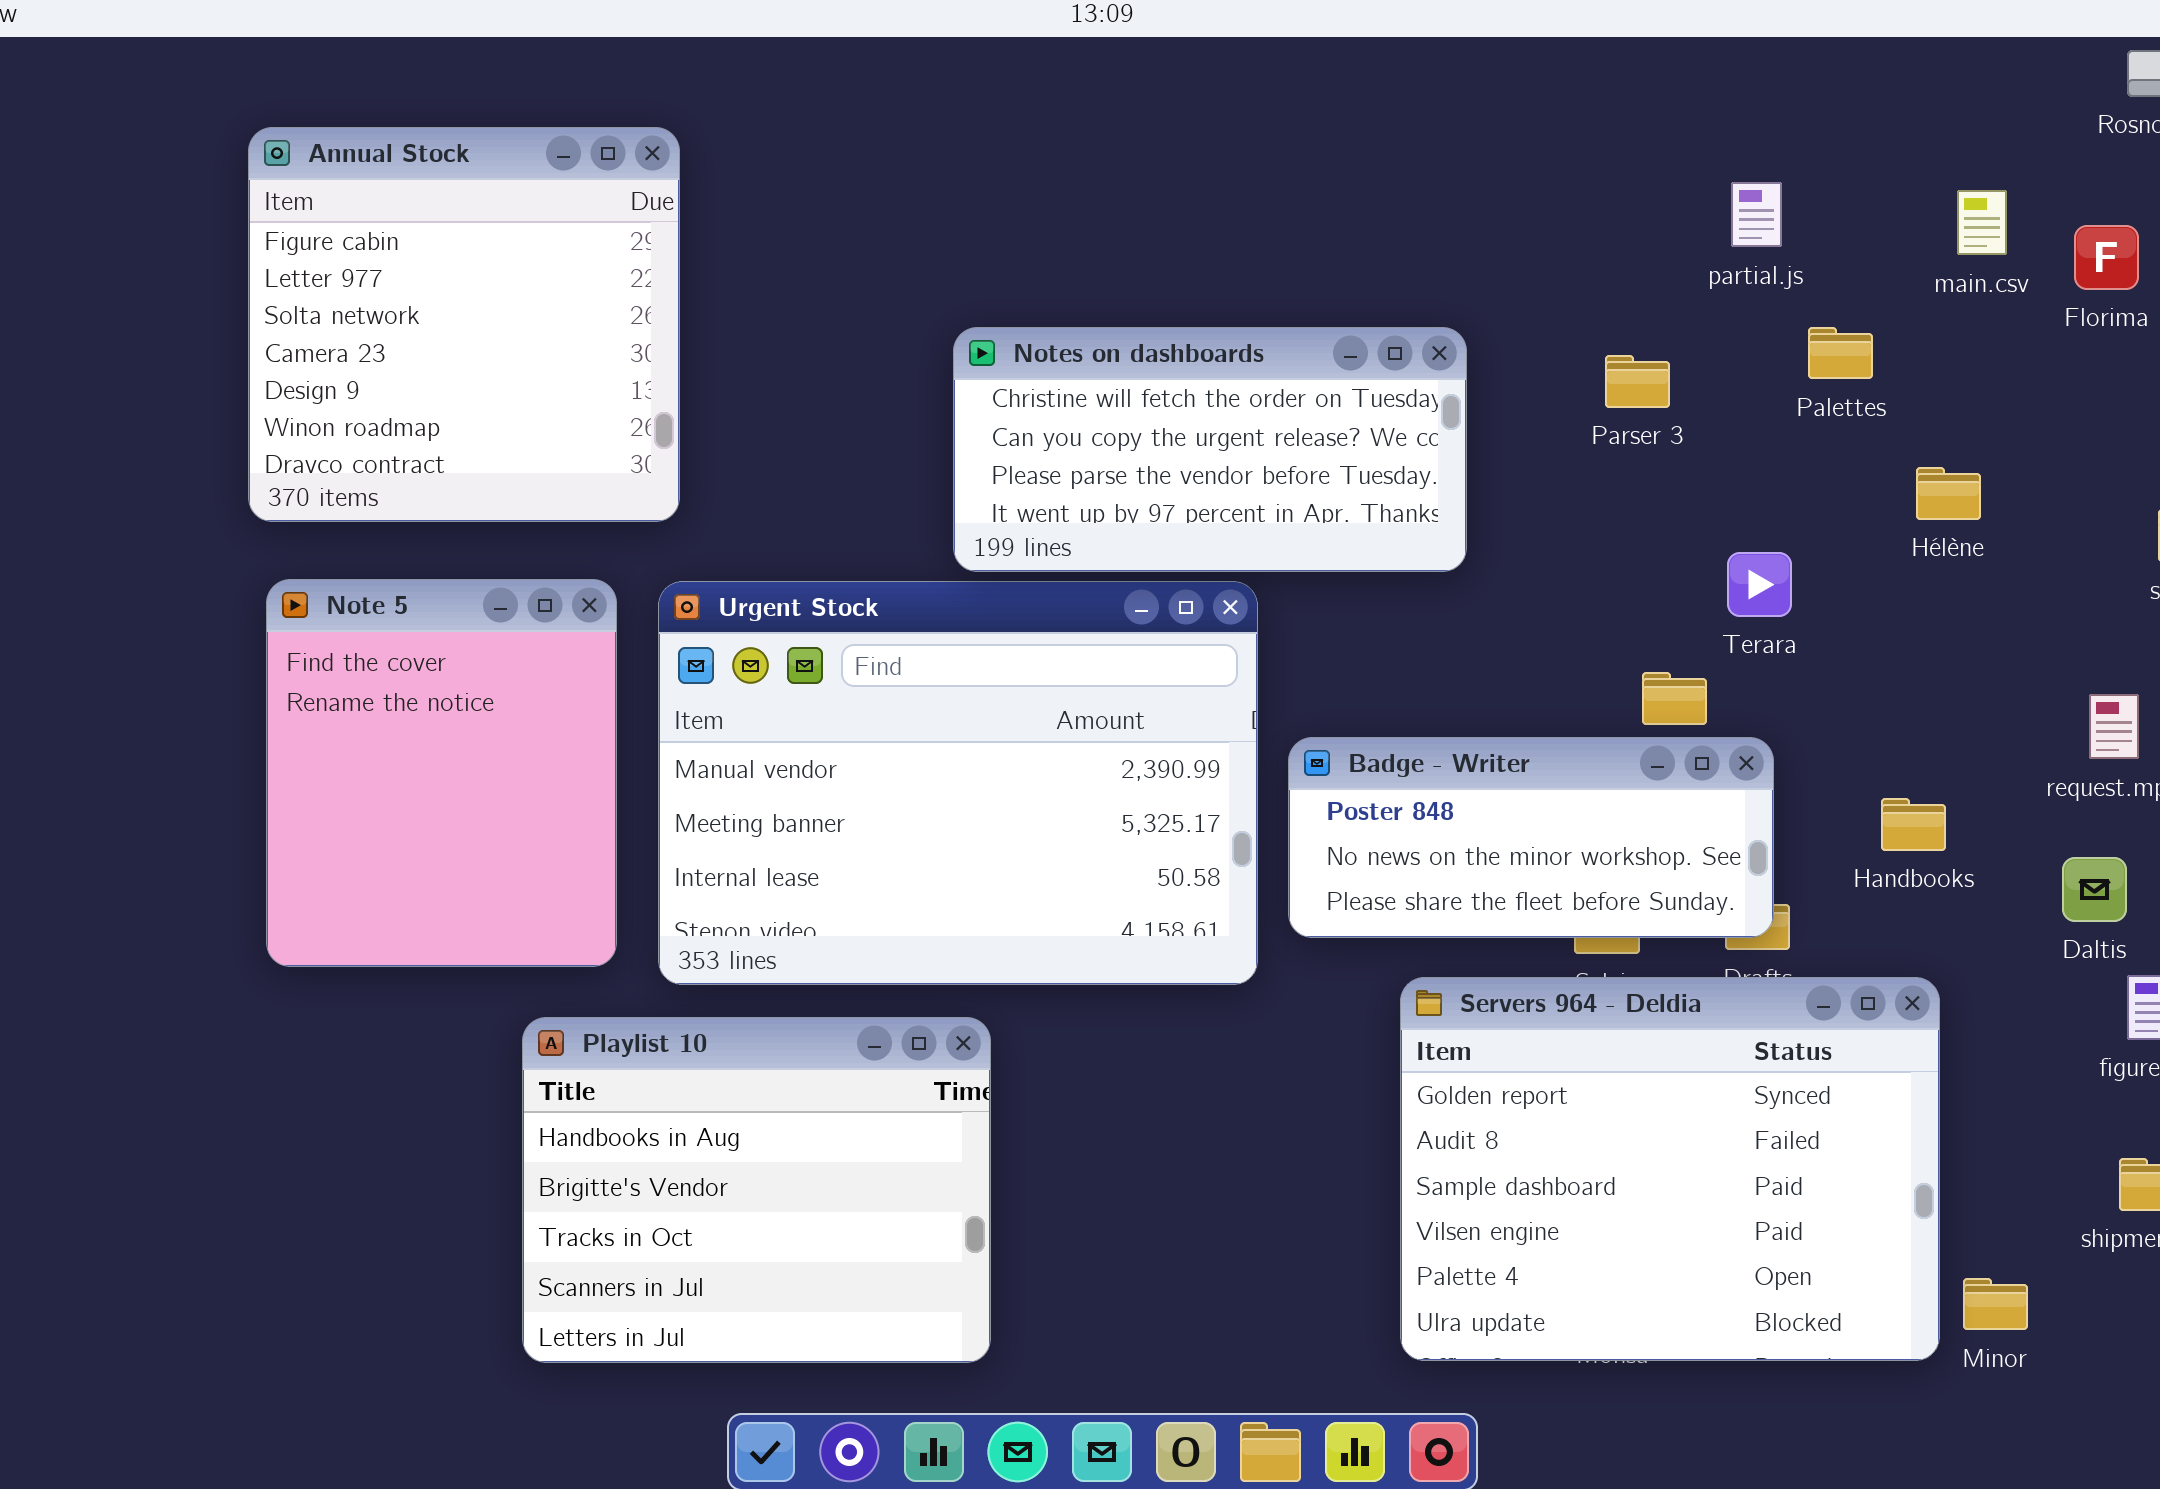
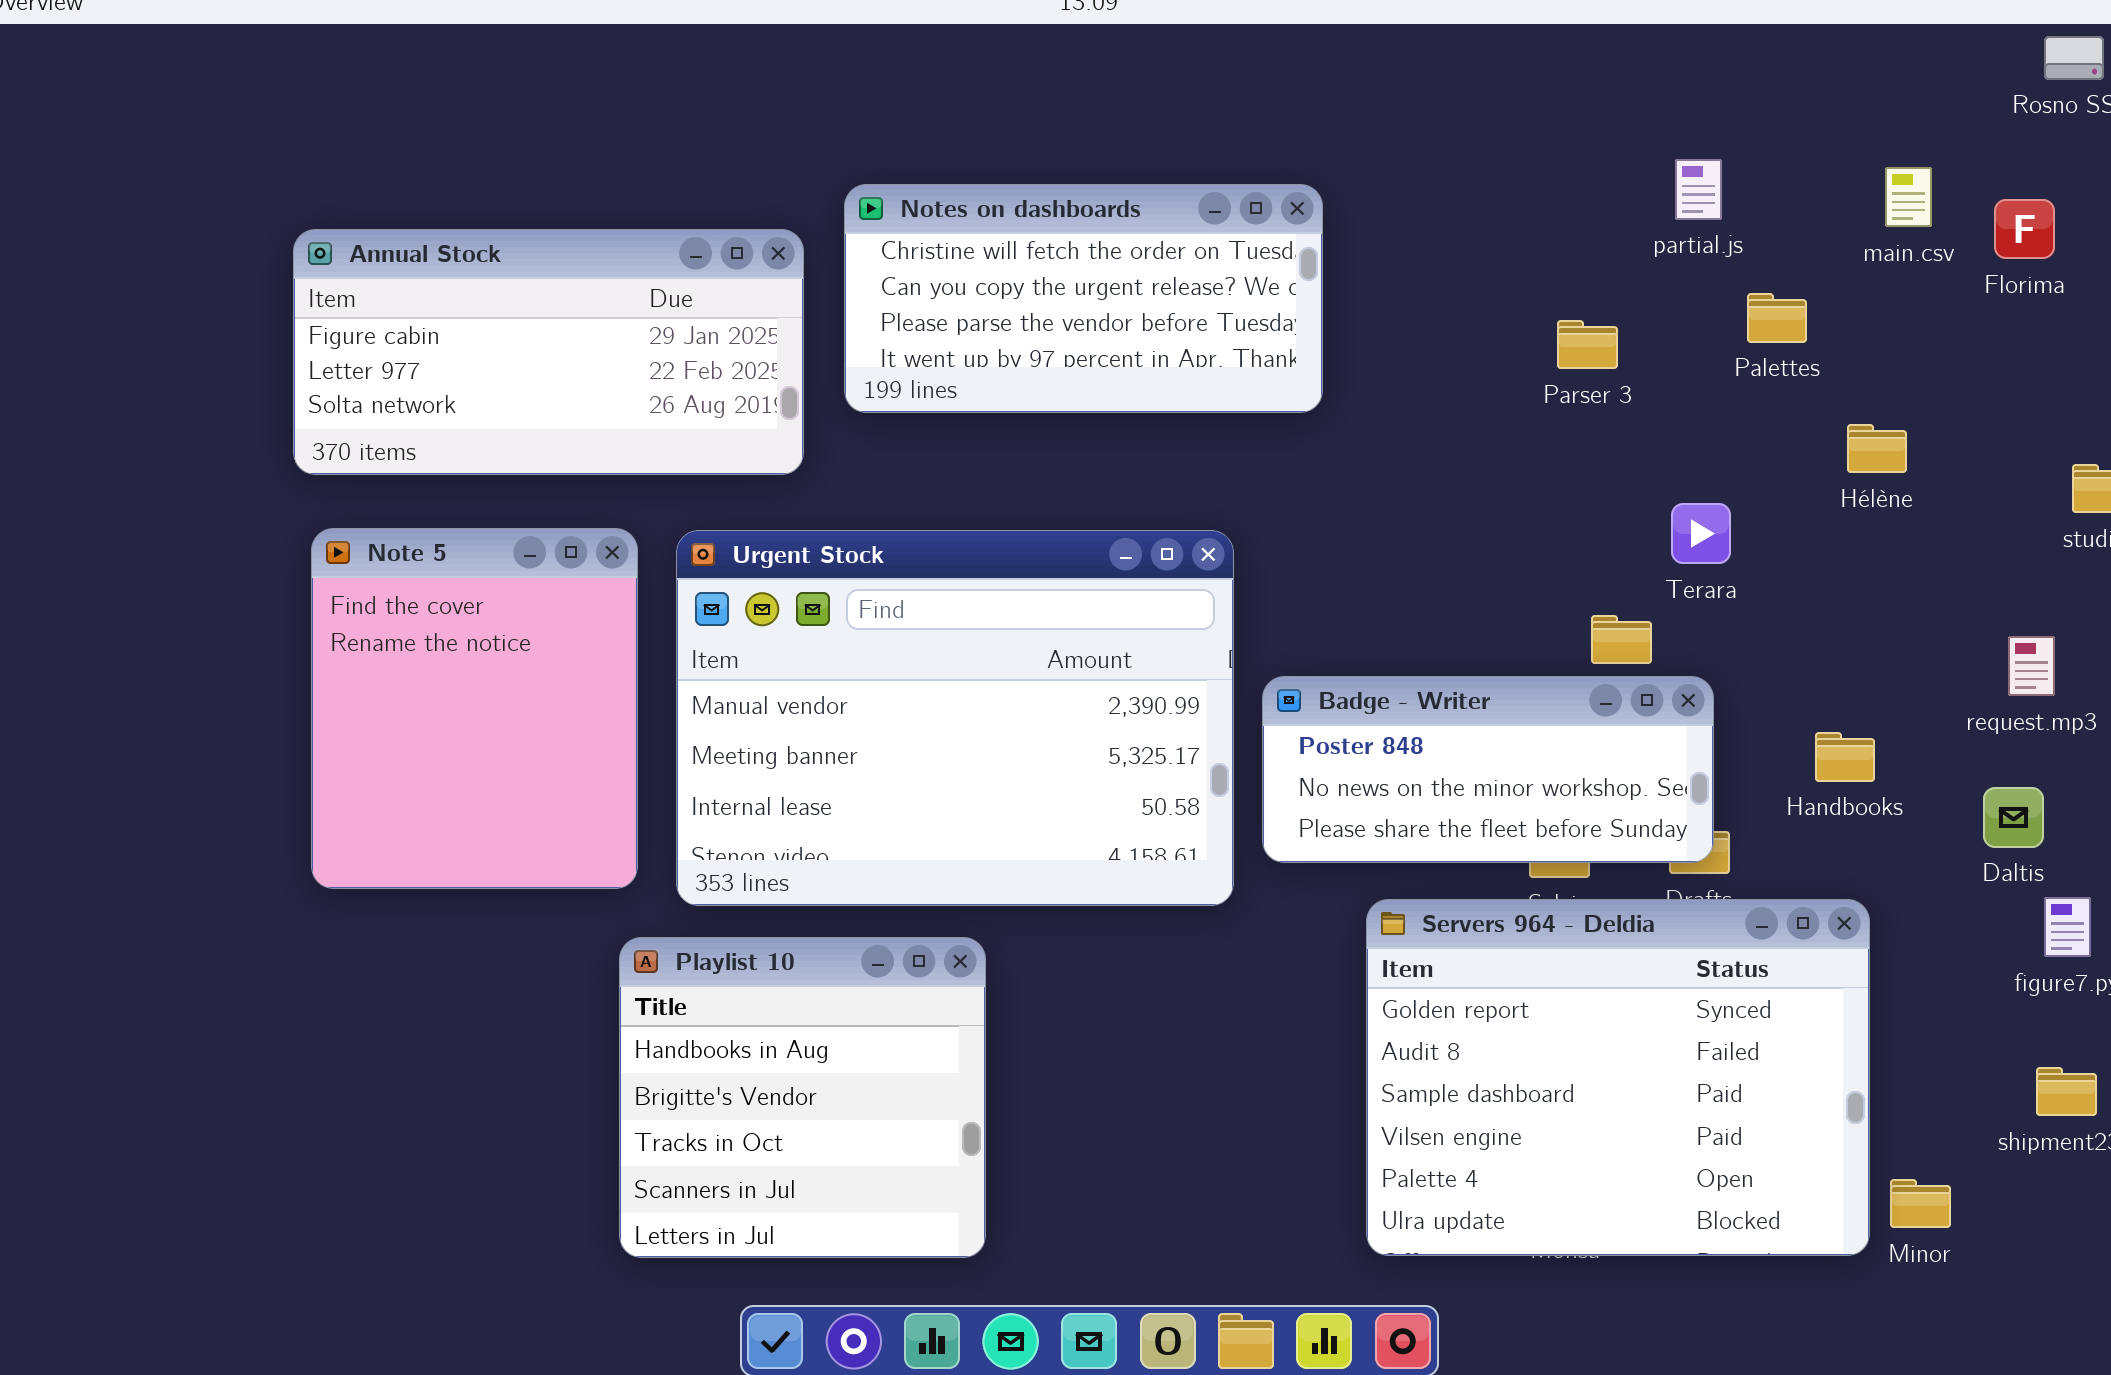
Annual Stock: [248,127,680,522] -> [293,229,804,475], resized
Notes on dashboards: [953,327,1467,572] -> [844,184,1323,413], moved
Playlist 10: [522,1017,991,1363] -> [619,937,986,1258], resized

